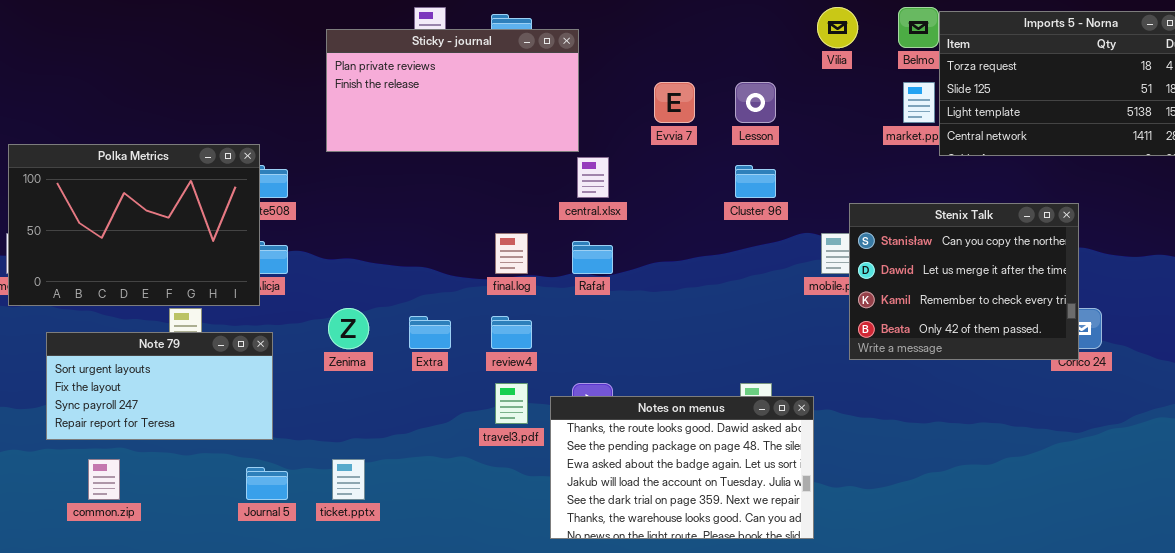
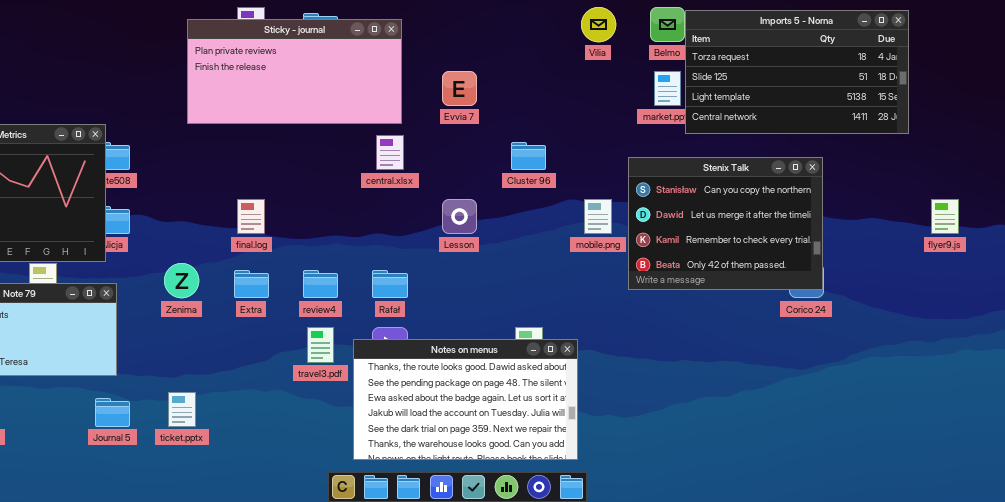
Sticky - journal: [326,29,579,152] -> [187,19,402,124], moved
Lesson: [735,82,776,123] -> [442,199,477,234], moved
Stenix Talk: [849,203,1079,360] -> [628,157,823,290], moved
final.log: [495,233,528,274] -> [237,199,265,234], moved
Rafał: [572,241,613,274] -> [372,270,408,298], moved

